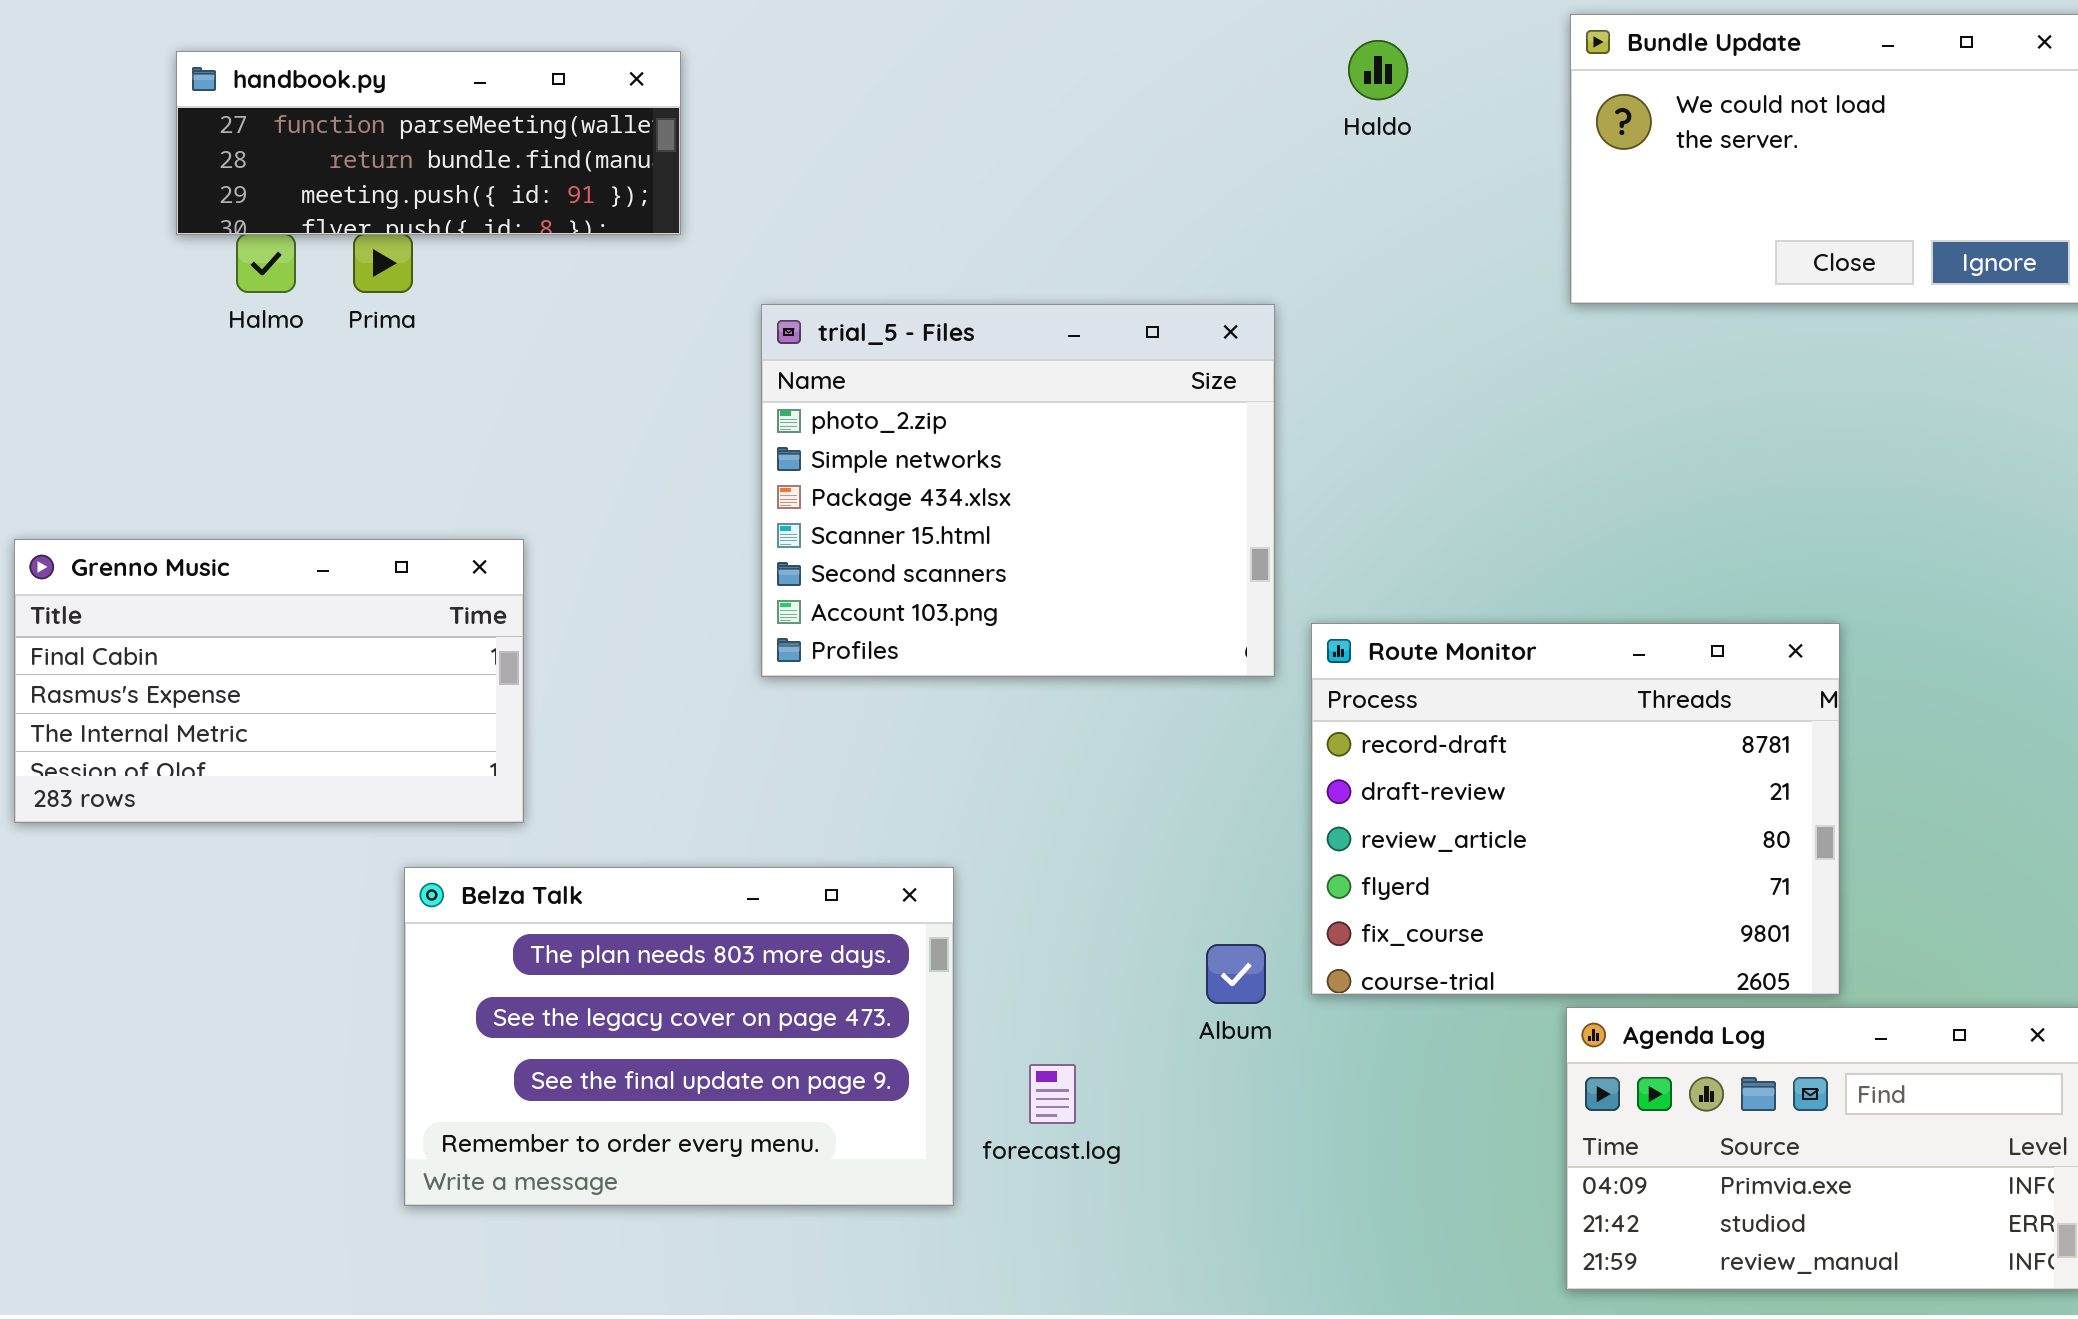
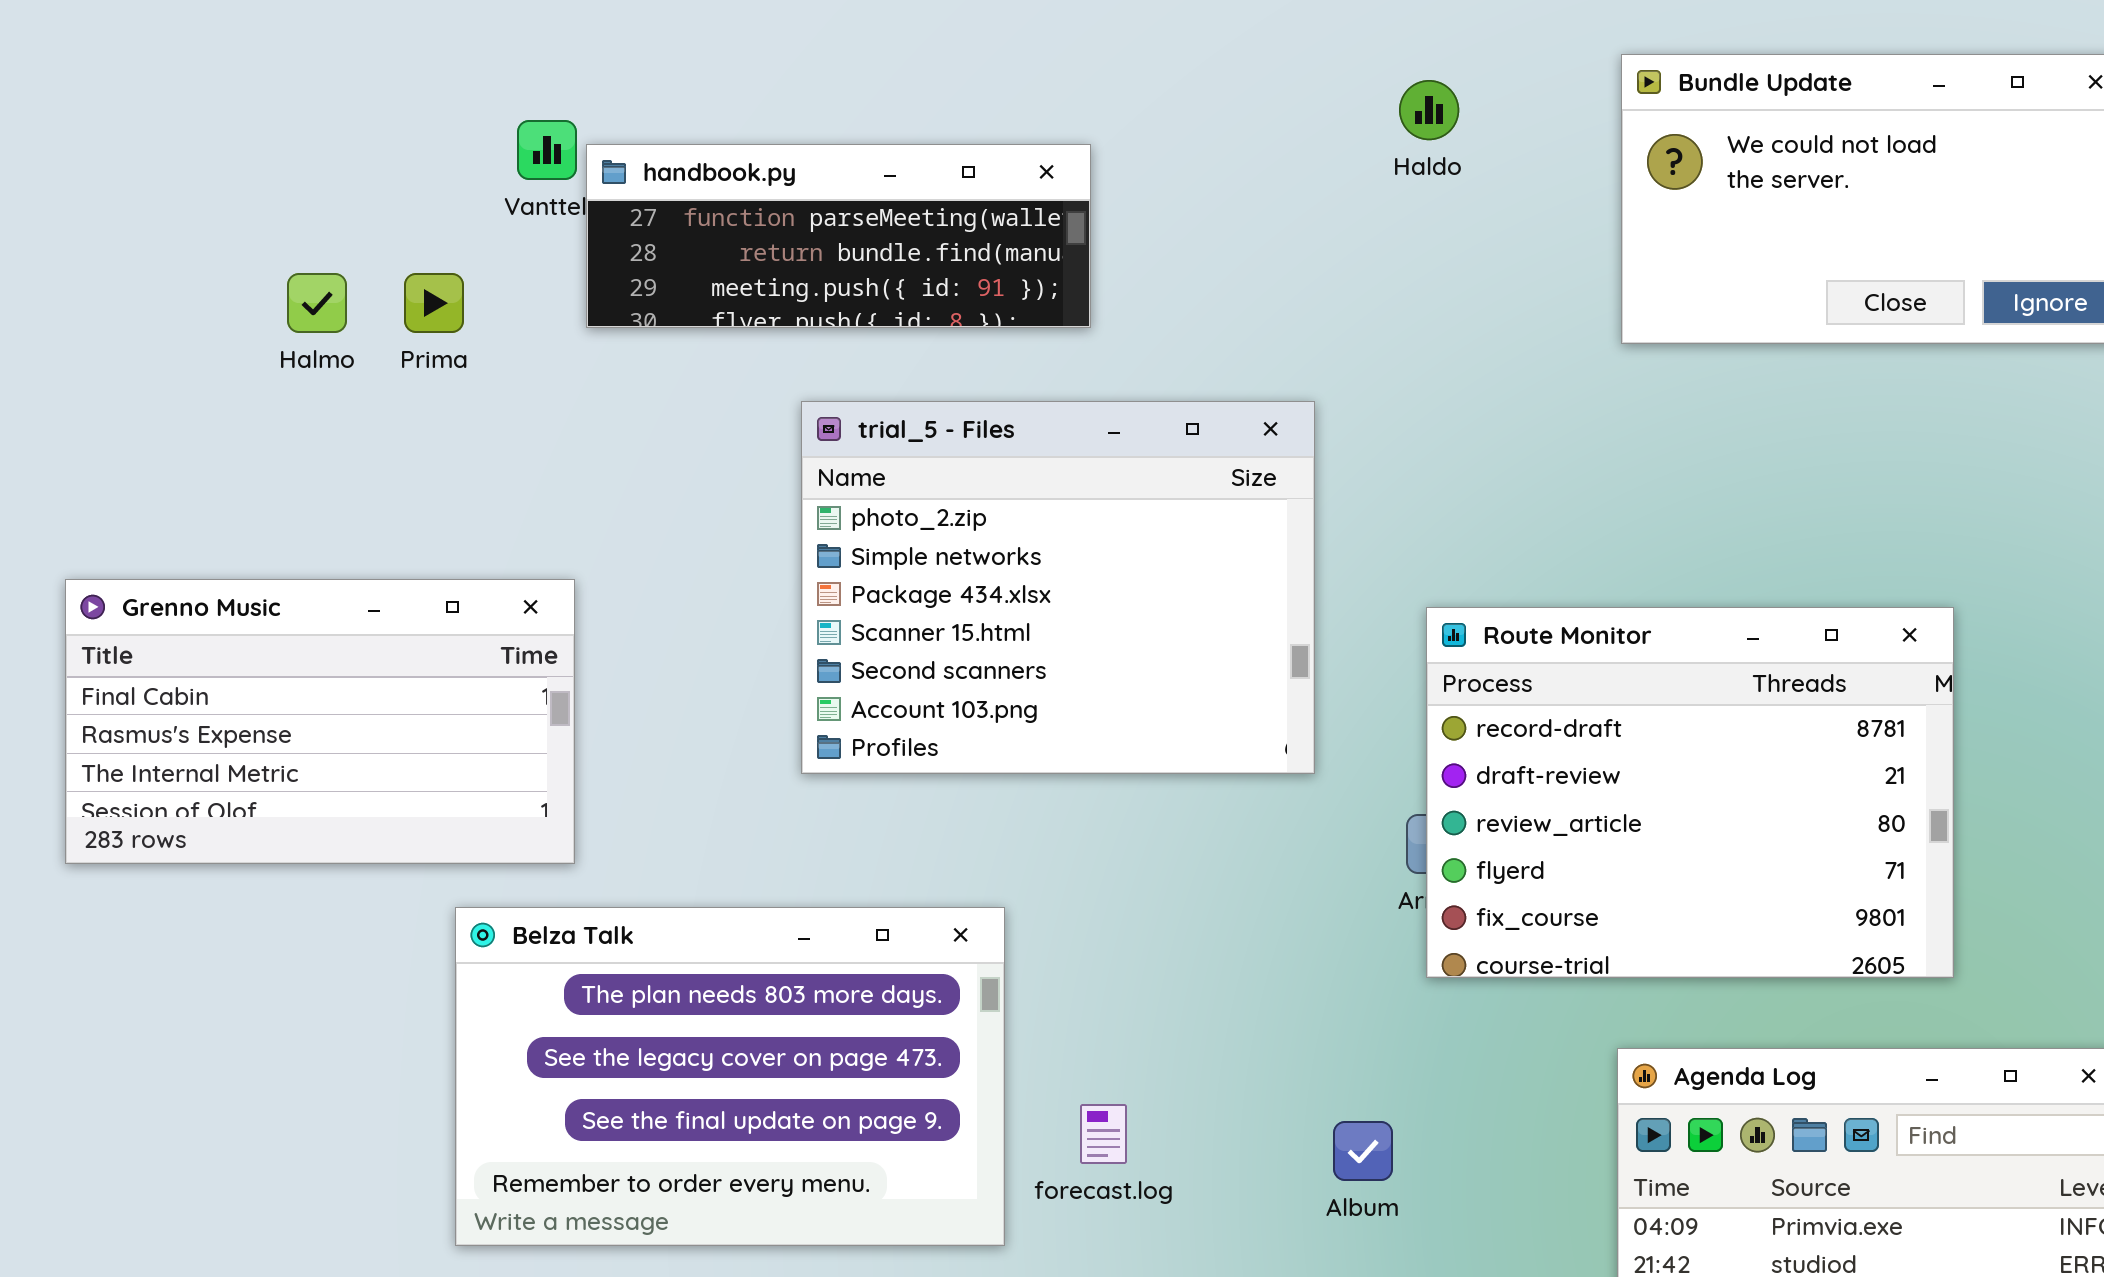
handbook.py: [176,51,681,235] -> [586,144,1091,328], moved
trial_5 - Files: [761,304,1275,677] -> [801,401,1315,774], moved
Route Monitor: [1311,623,1840,995] -> [1426,607,1954,978], moved
Album: [1206,944,1266,1004] -> [1333,1121,1393,1181], moved

